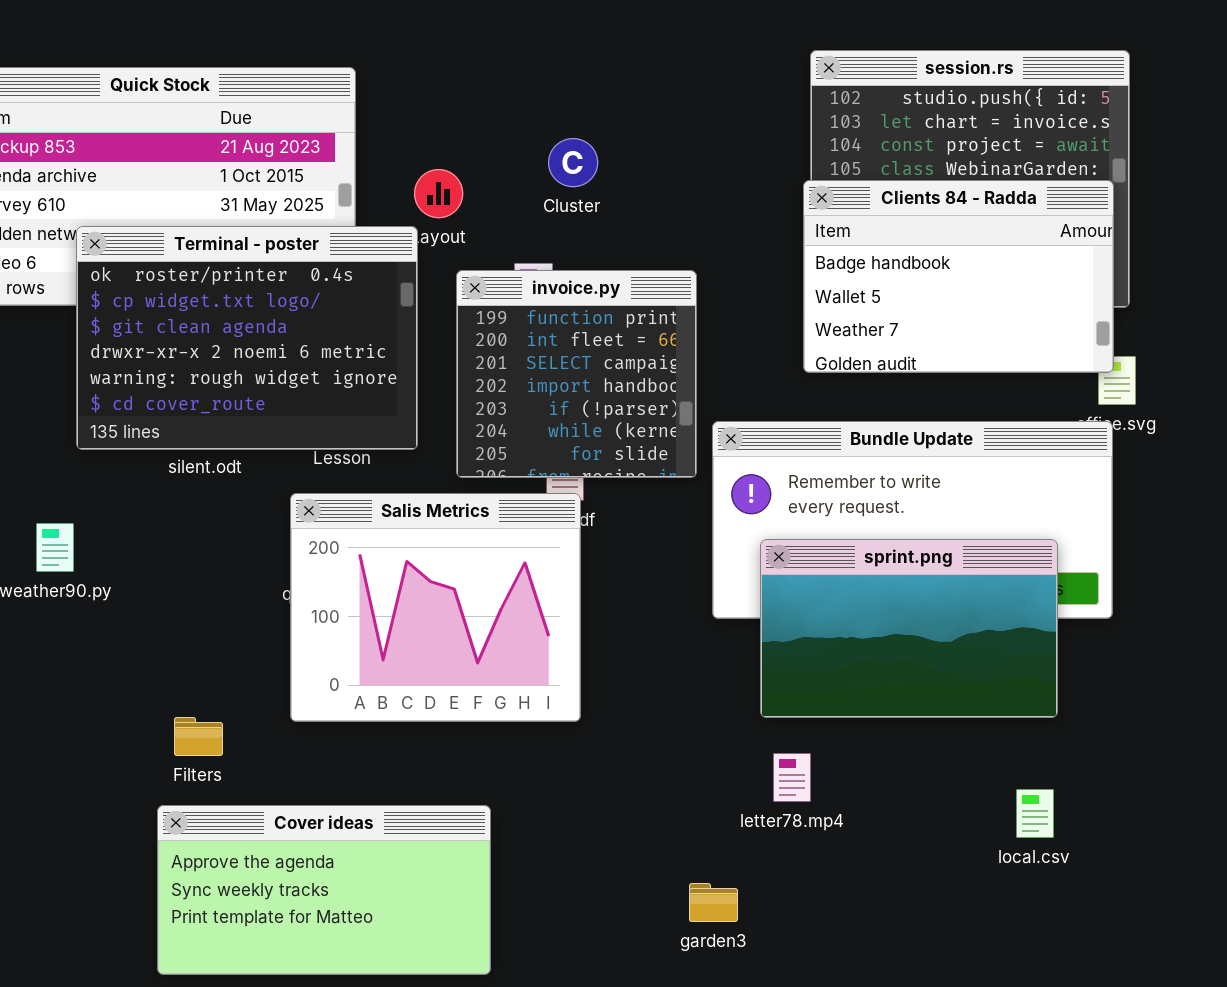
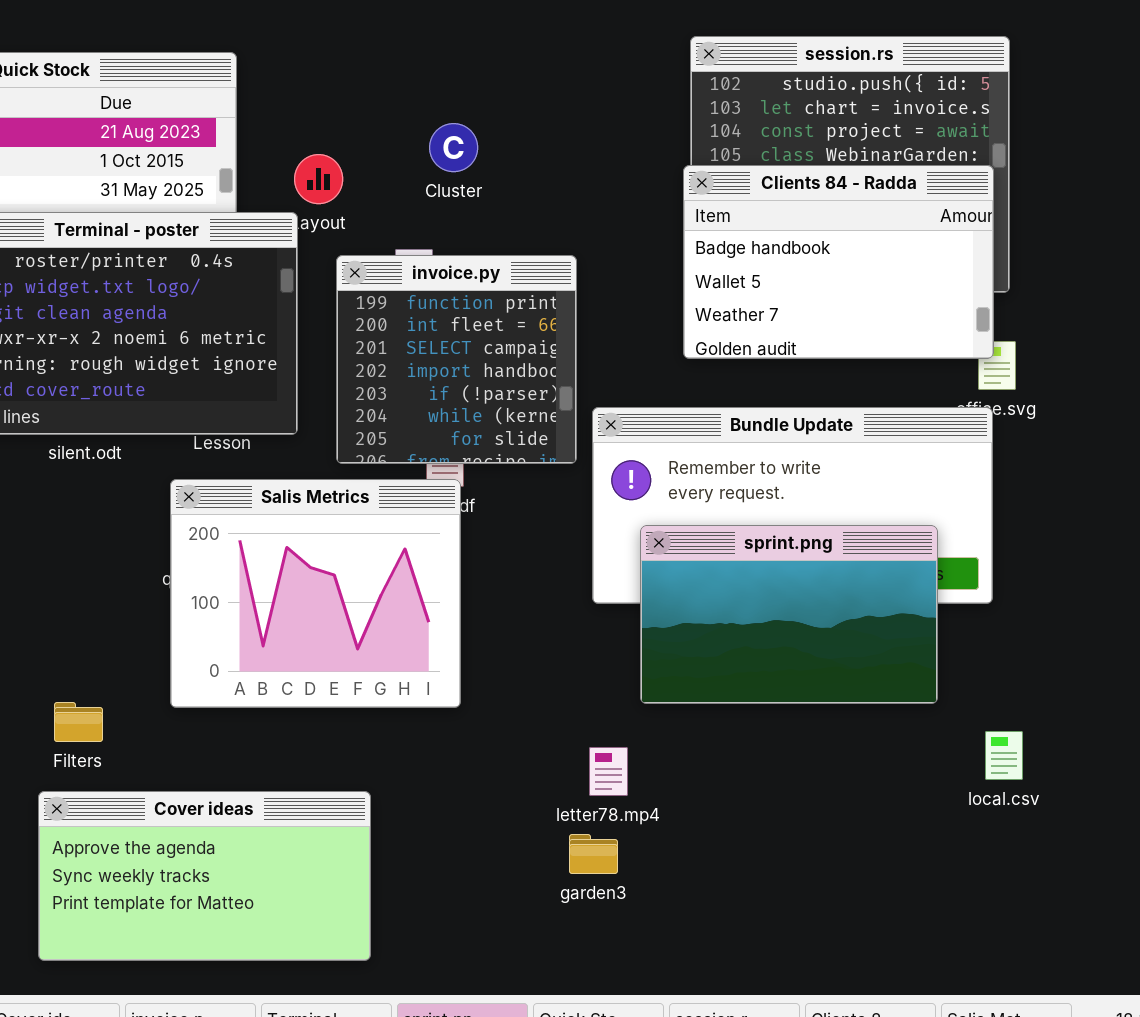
letter78.mp4: [773,753,811,802] -> [589,747,628,796], moved
local.csv: [1016,789,1054,838] -> [985,731,1023,780], moved
garden3: [689,883,738,922] -> [569,834,618,874], moved

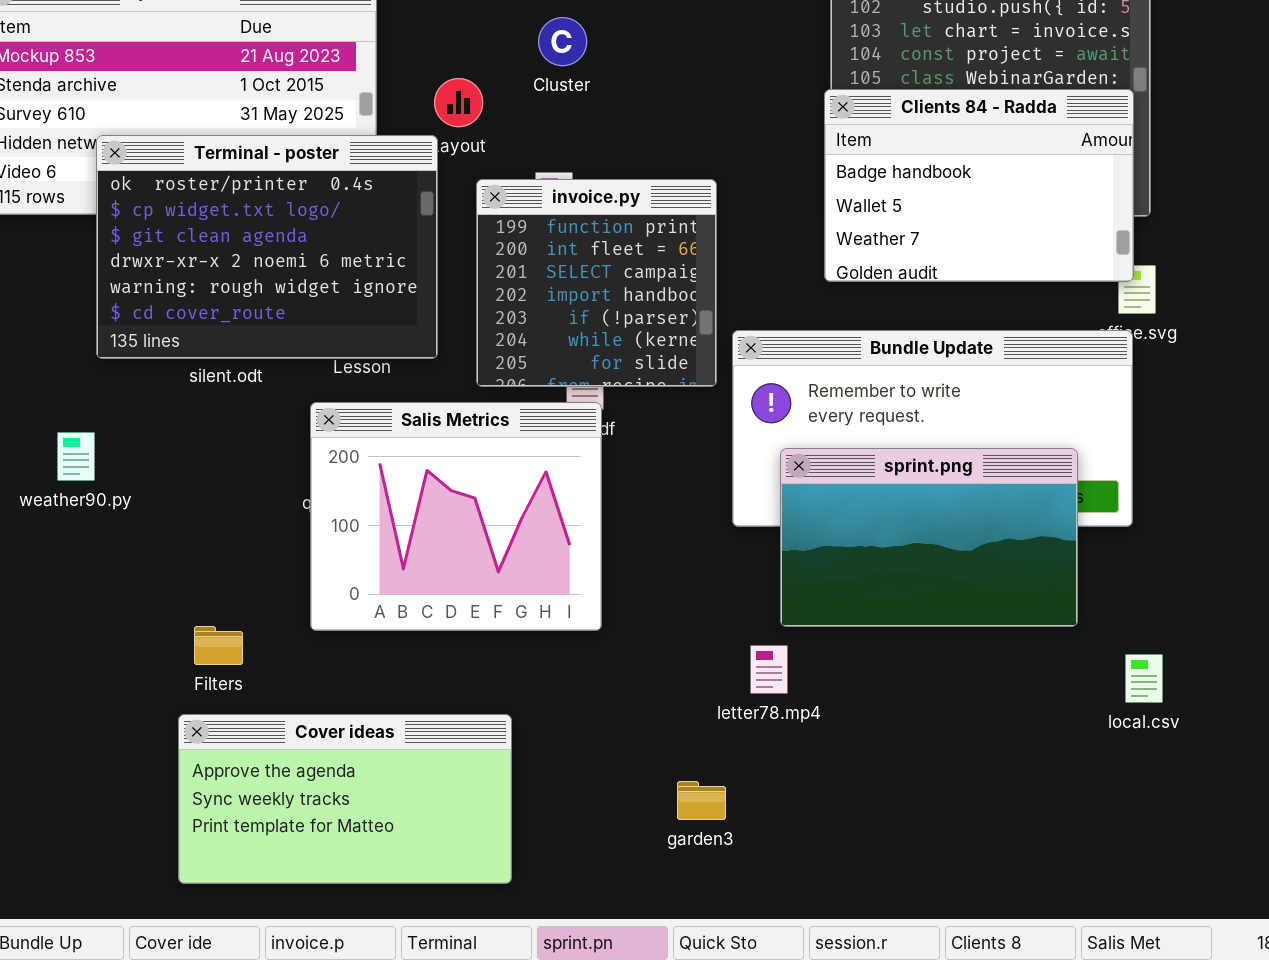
Cluster: [429,123,478,172] -> [538,17,587,66], moved
letter78.mp4: [589,747,628,796] -> [750,645,788,694], moved
garden3: [569,834,618,874] -> [677,781,726,820], moved

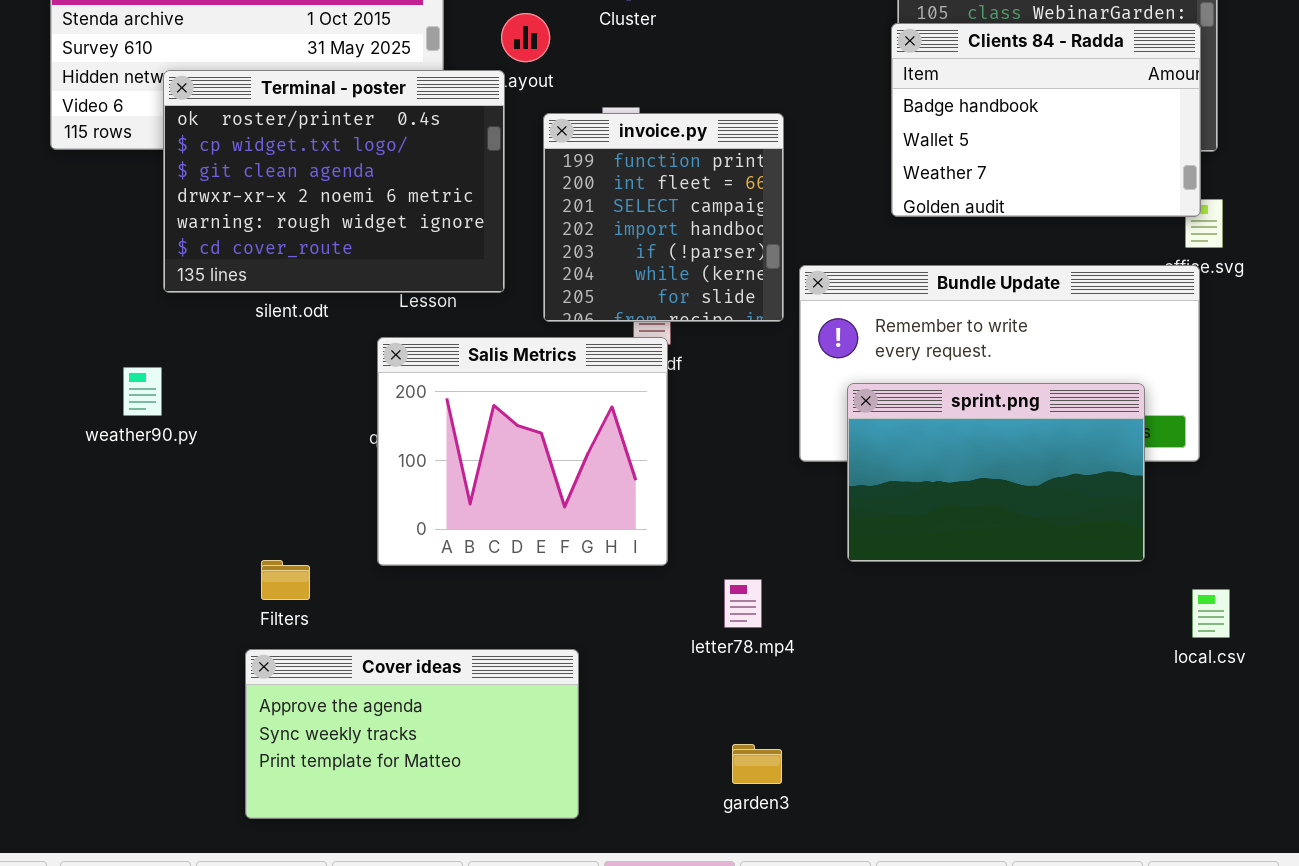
letter78.mp4: [750,645,788,694] -> [724,579,762,628], moved
garden3: [677,781,726,820] -> [732,744,782,784], moved

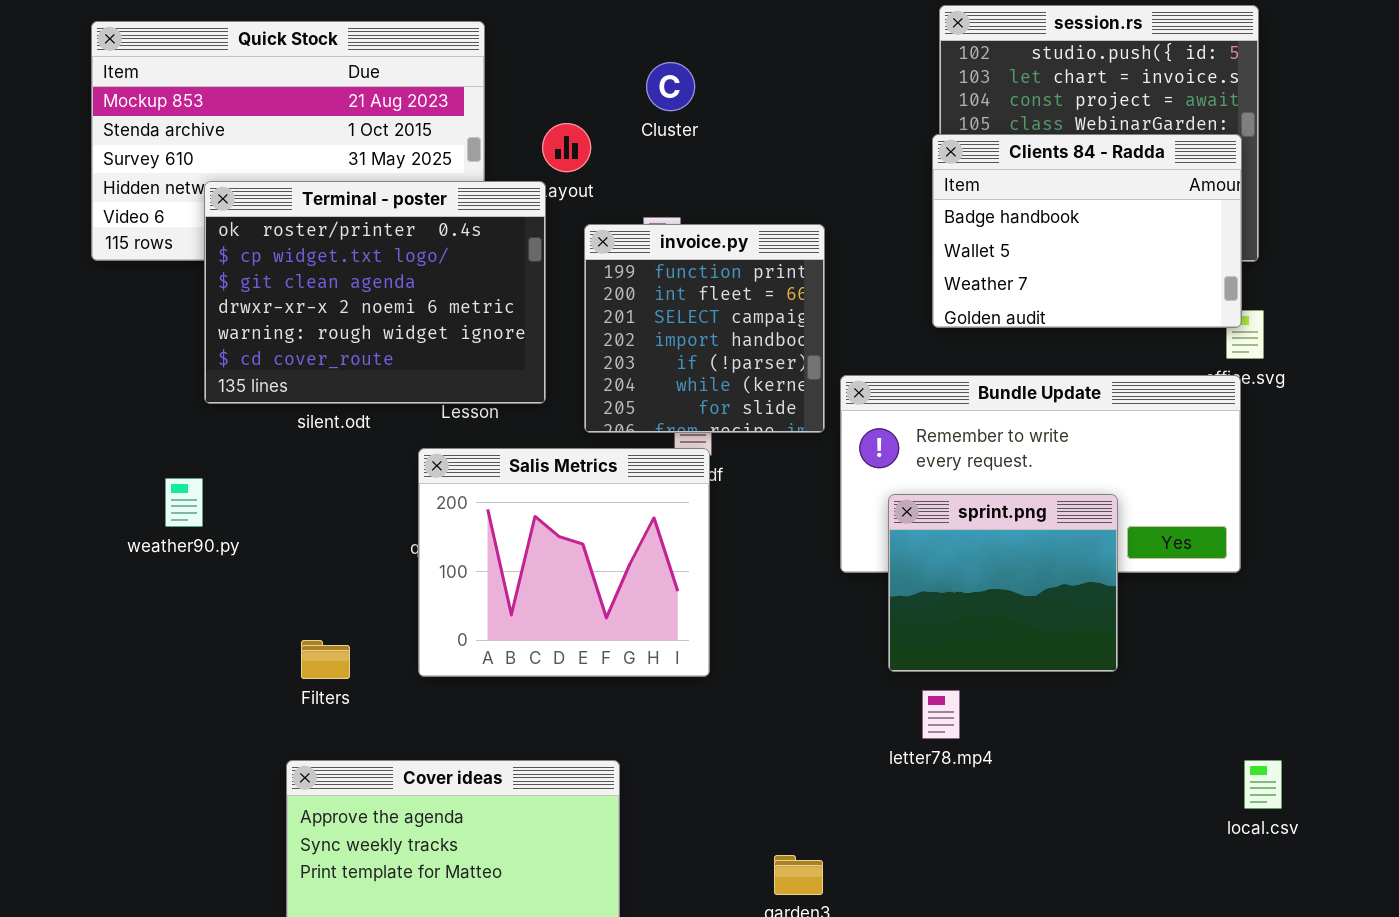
sprint.png: [847,383,1145,562] -> [888,494,1118,672], resized
Filters: [261,560,310,600] -> [301,640,350,679], moved
letter78.mp4: [724,579,762,628] -> [922,690,960,739], moved
local.csv: [1192,589,1230,638] -> [1244,760,1282,809], moved

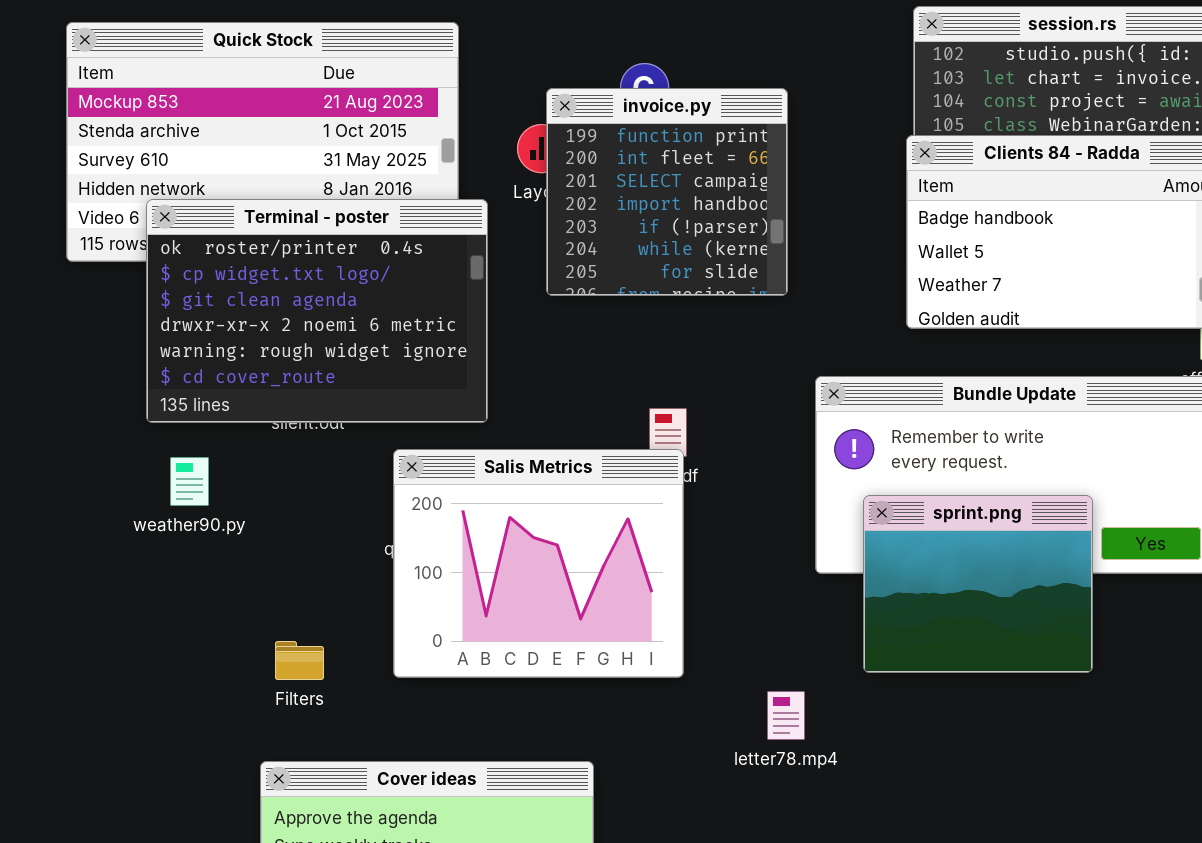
Terminal - poster: [204,181,546,404] -> [146,199,488,423], moved
invoice.py: [584,224,825,433] -> [546,88,788,296], moved
weather90.py: [165,478,203,527] -> [170,457,209,506], moved
letter78.mp4: [922,690,960,739] -> [767,691,805,740], moved

